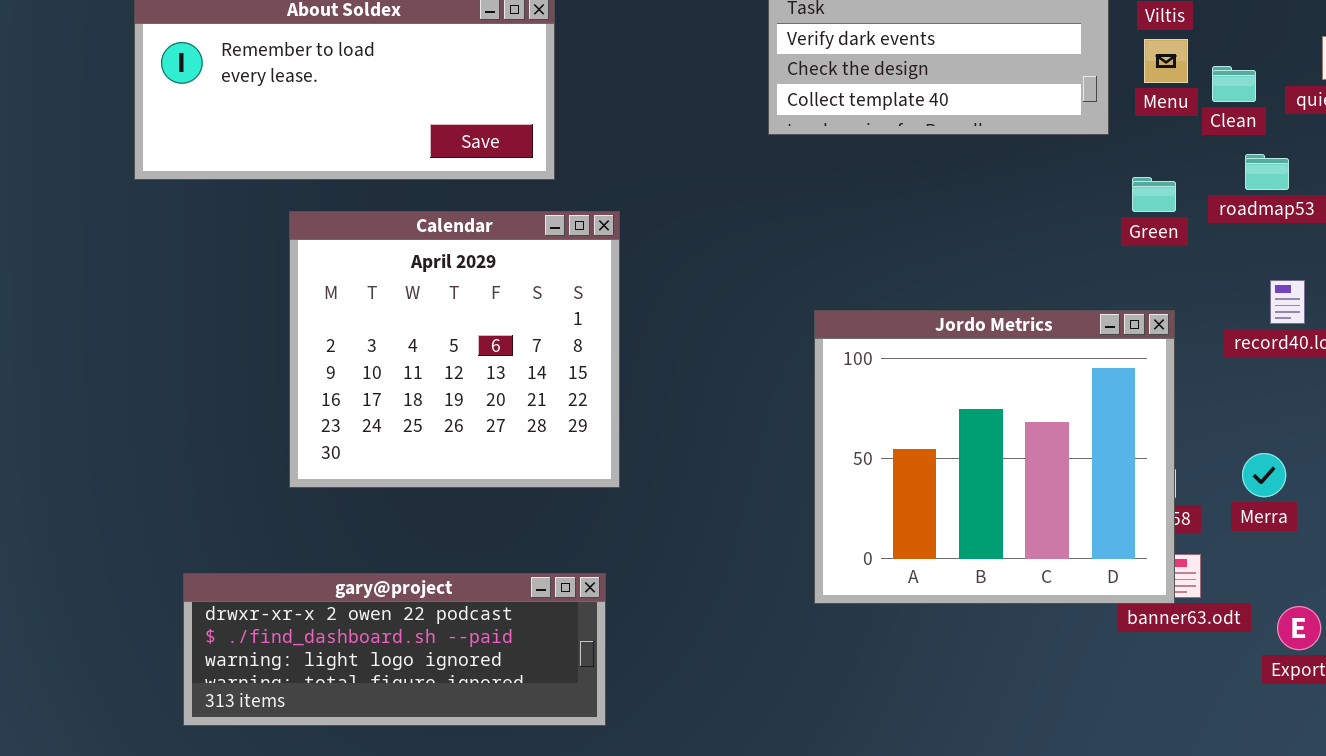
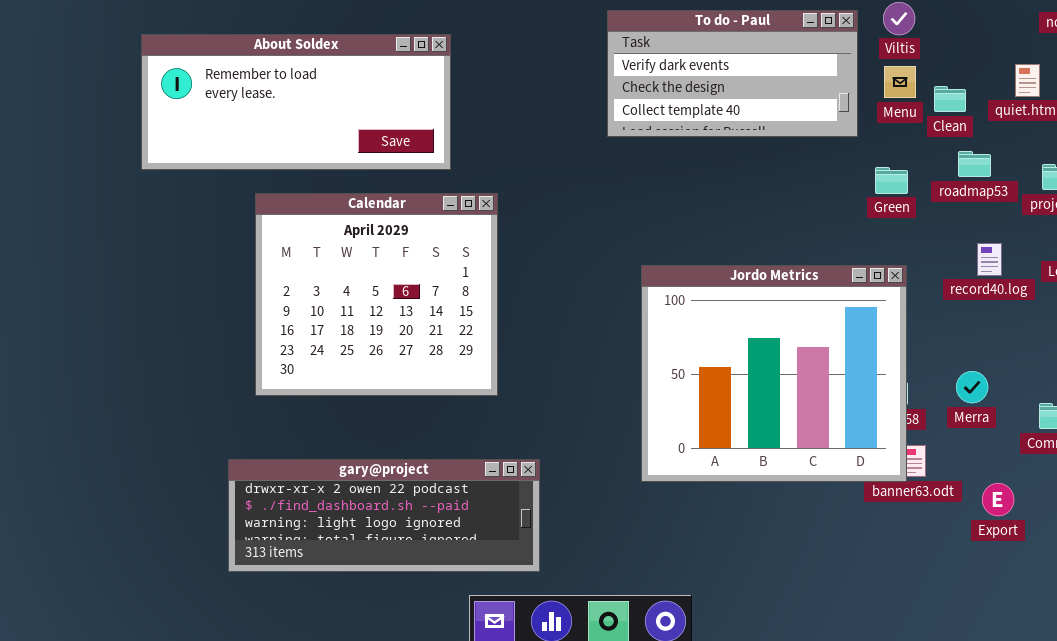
gary@project: [183,573,606,726] -> [228,459,540,572], moved

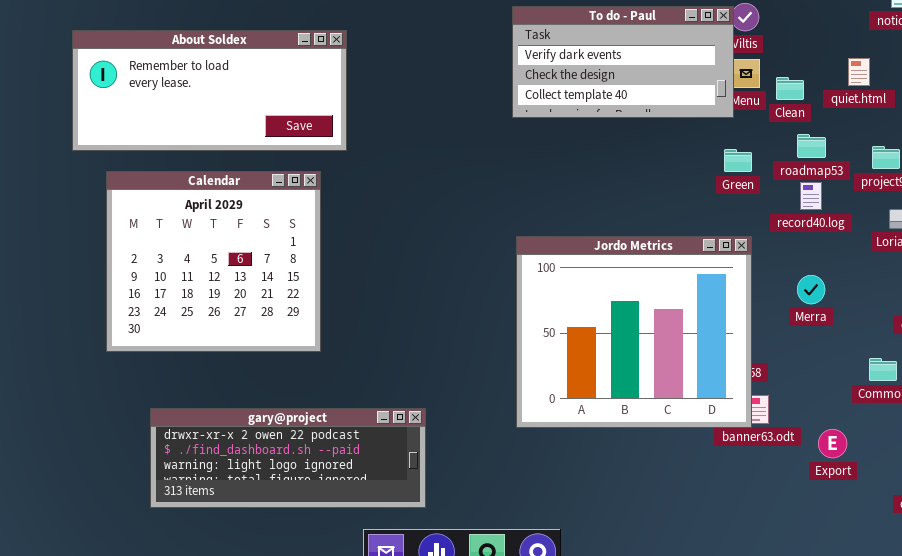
To do - Paul: [607,10,858,137] -> [512,6,734,118], moved
Calendar: [255,193,498,396] -> [106,171,321,352], moved
record40.log: [977,243,1002,276] -> [800,182,822,210], moved
Merra: [956,371,988,403] -> [797,275,825,304], moved

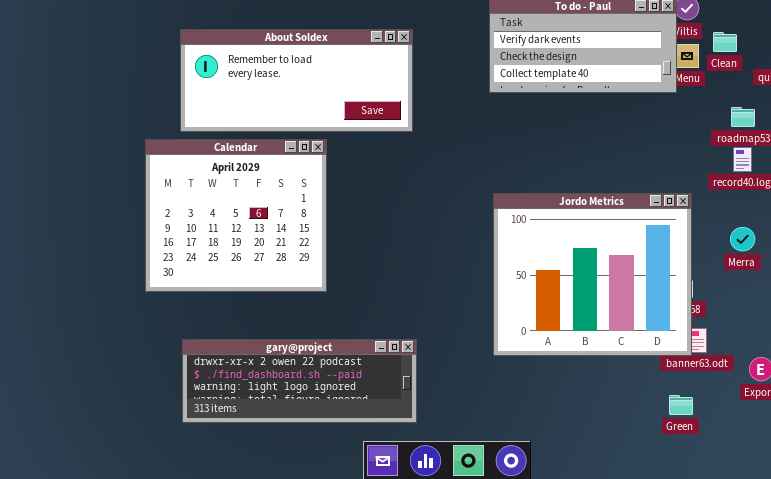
About Soldex: [72,30,347,151] -> [180,29,413,132], moved
Clean: [776,77,804,100] -> [713,32,737,52], moved
Green: [724,149,752,172] -> [669,395,693,415], moved

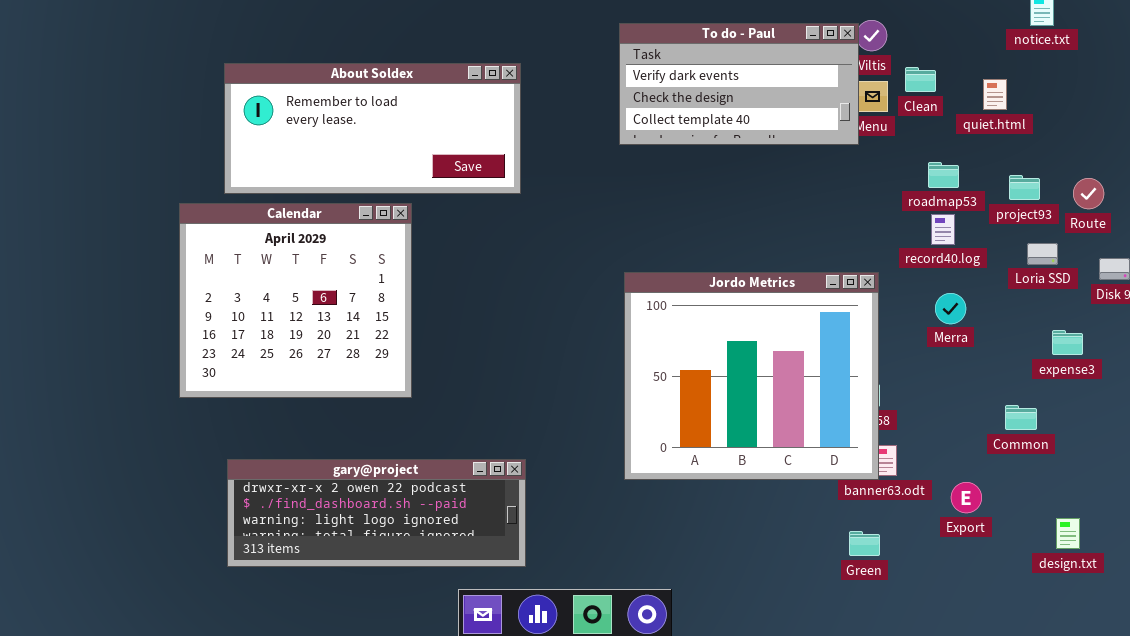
Merra: [730,227,755,251] -> [935,293,966,324], moved

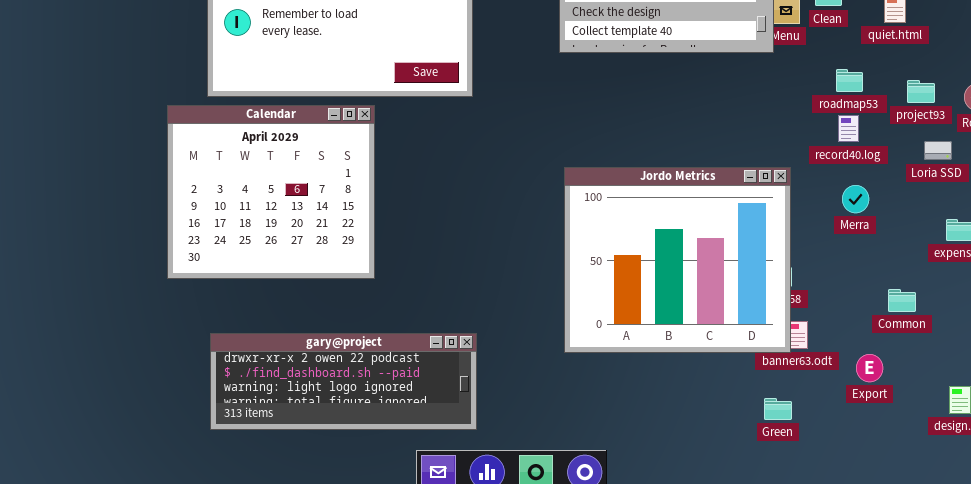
Common: [1005,405,1037,430] -> [888,289,916,312], moved

